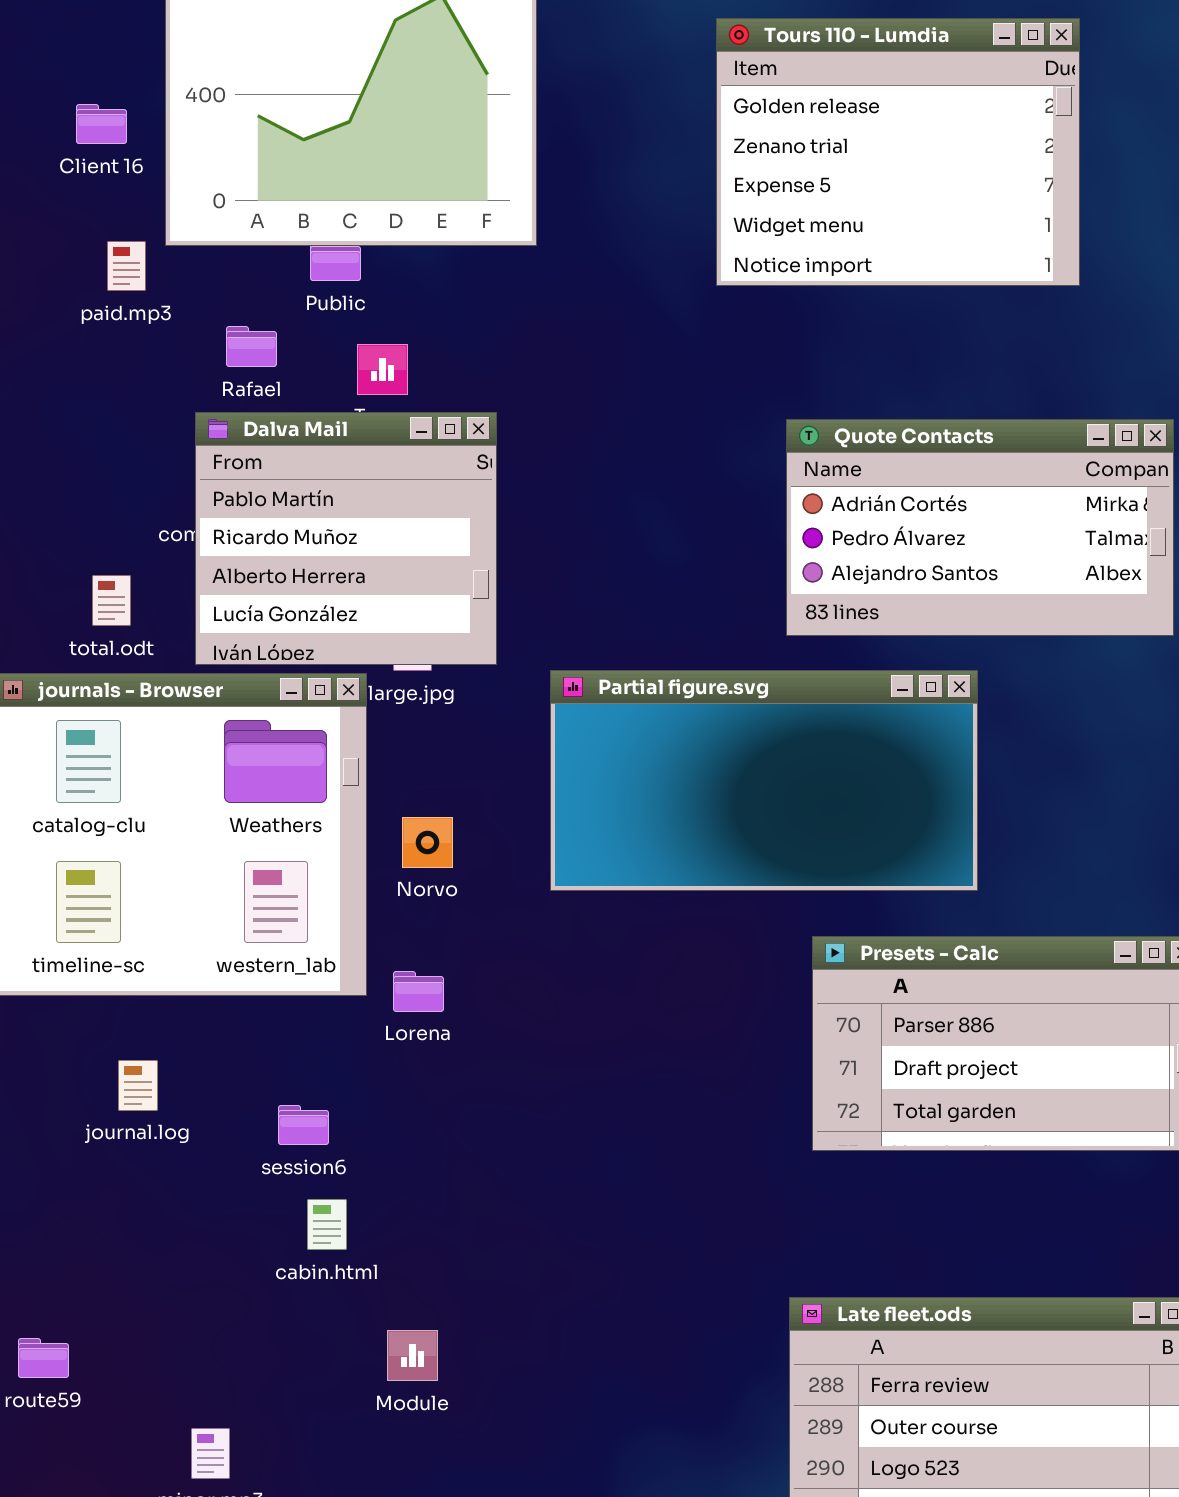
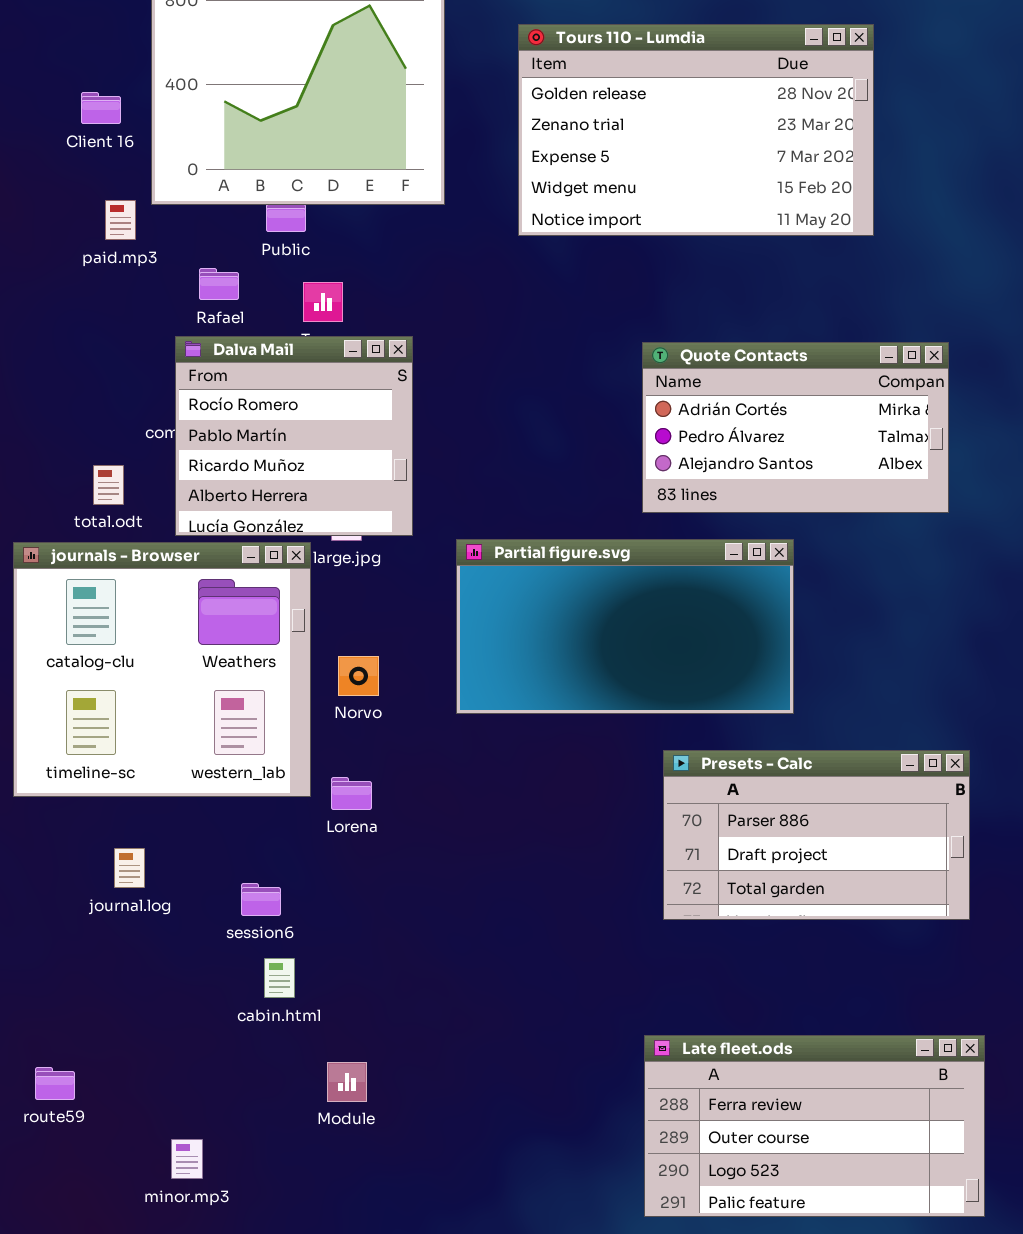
Tours 110 - Lumdia: [716,18,1080,286] -> [518,24,874,236], resized
Dalva Mail: [195,412,497,665] -> [175,336,413,536], scrolled up 1 row

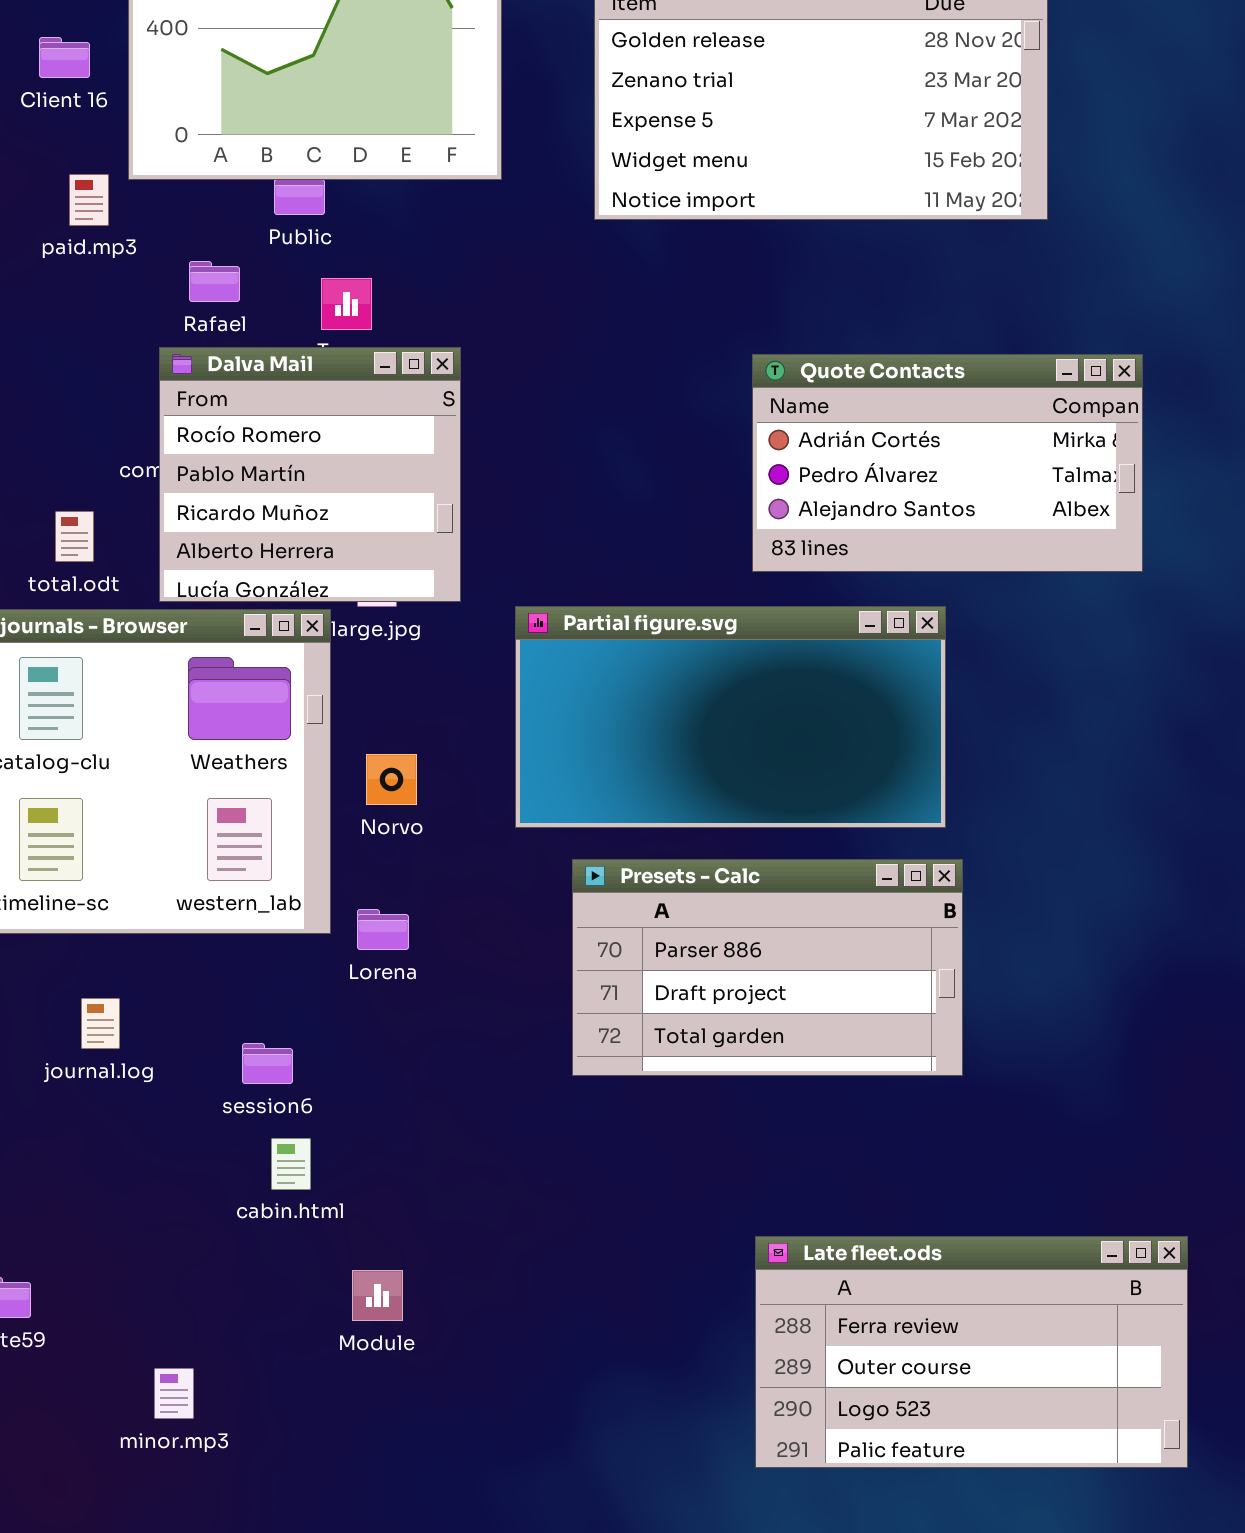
Presets - Calc: [663,750,970,920] -> [572,859,963,1076], moved

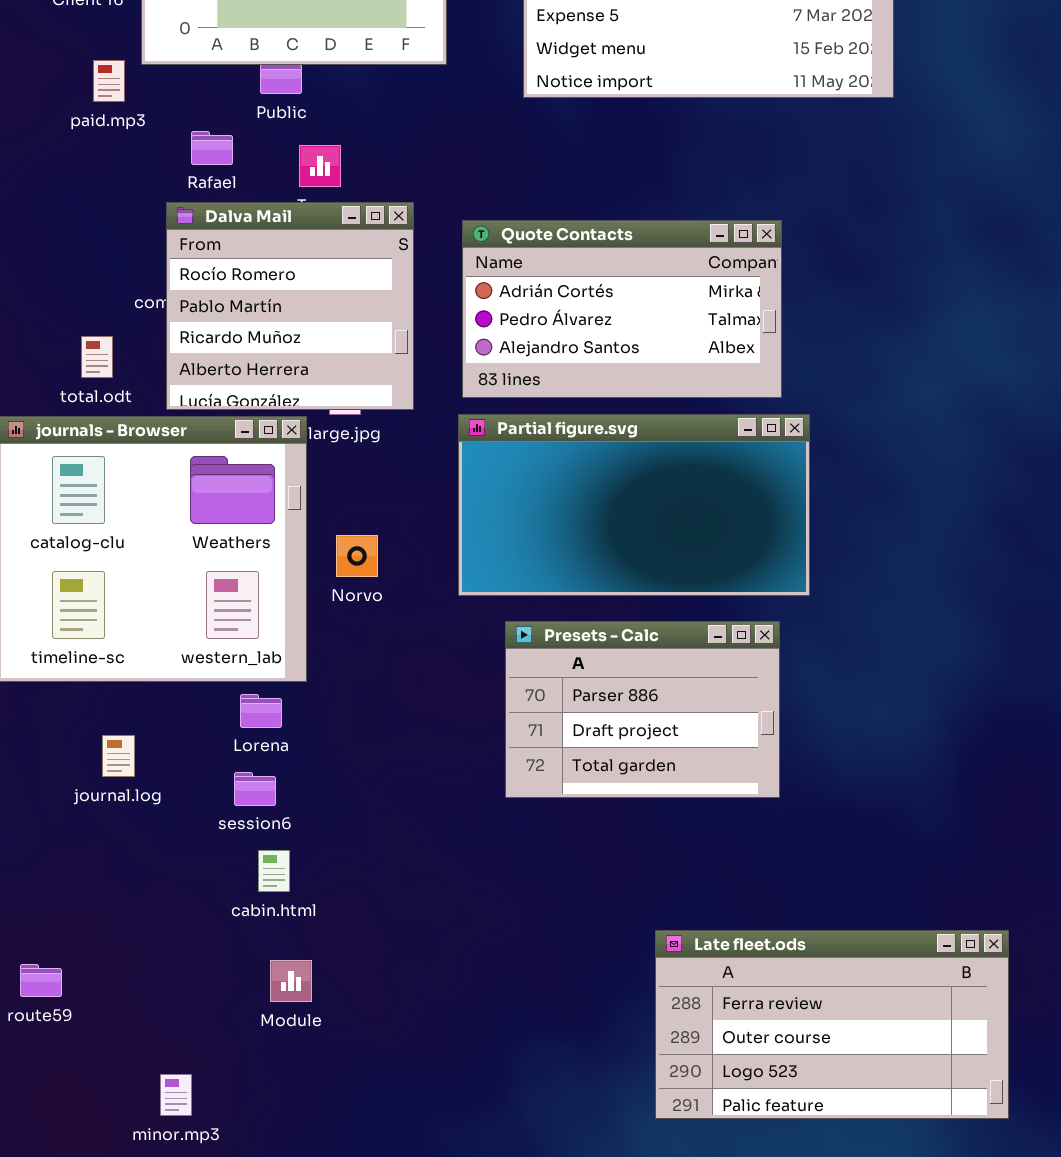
Quote Contacts: [752,354,1143,572] -> [462,220,782,398], moved
Presets - Calc: [572,859,963,1076] -> [505,621,780,798], resized
Lorena: [357,909,409,950] -> [240,694,282,728], moved
Module: [352,1270,403,1321] -> [270,960,312,1002], moved
minor.mp3: [154,1368,194,1419] -> [160,1074,192,1116], moved

